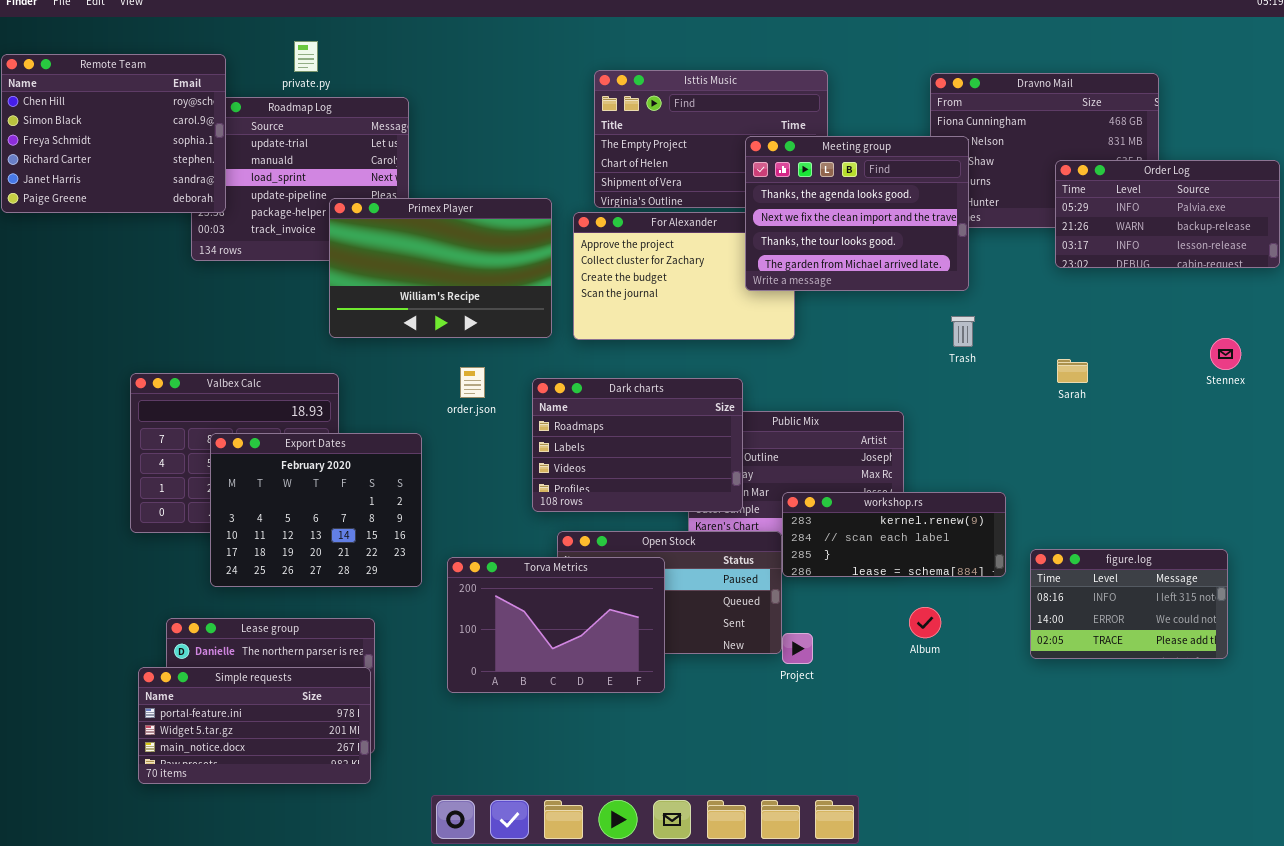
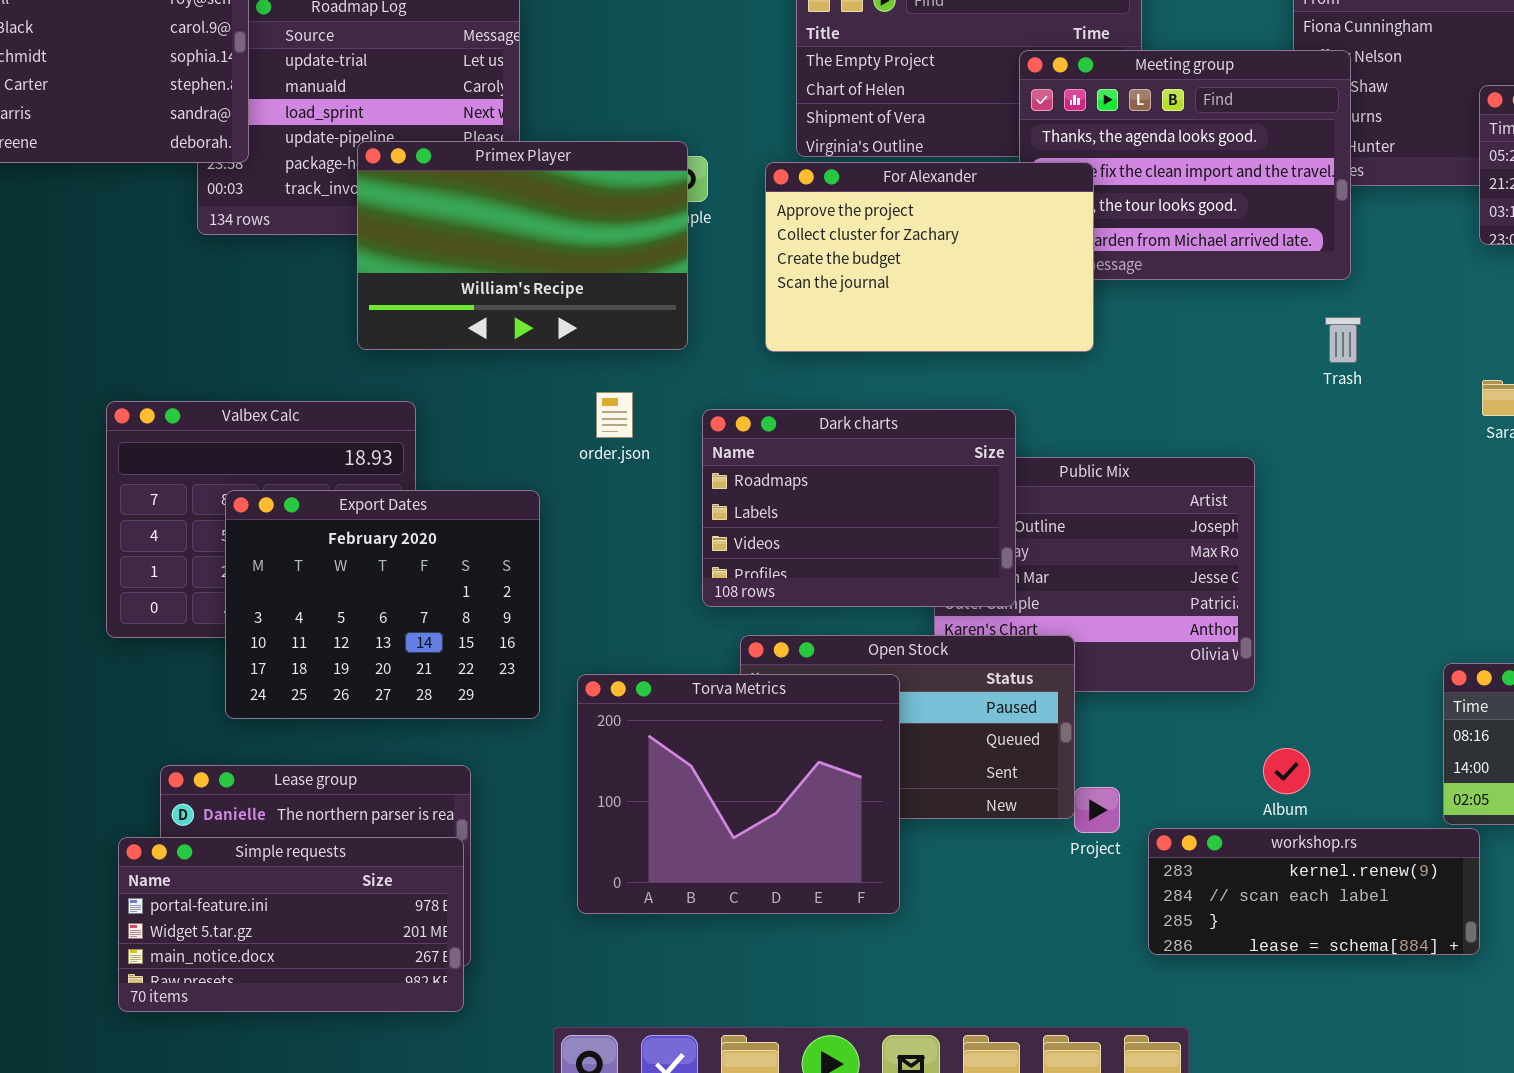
Primex Player: [329,198,552,338] -> [357,141,688,350], moved
For Alexander: [573,212,795,340] -> [765,162,1094,352], raised
workshop.rs: [782,492,1006,577] -> [1148,828,1480,955], moved
Torva Metrics: [447,557,665,693] -> [577,674,900,914], resized

